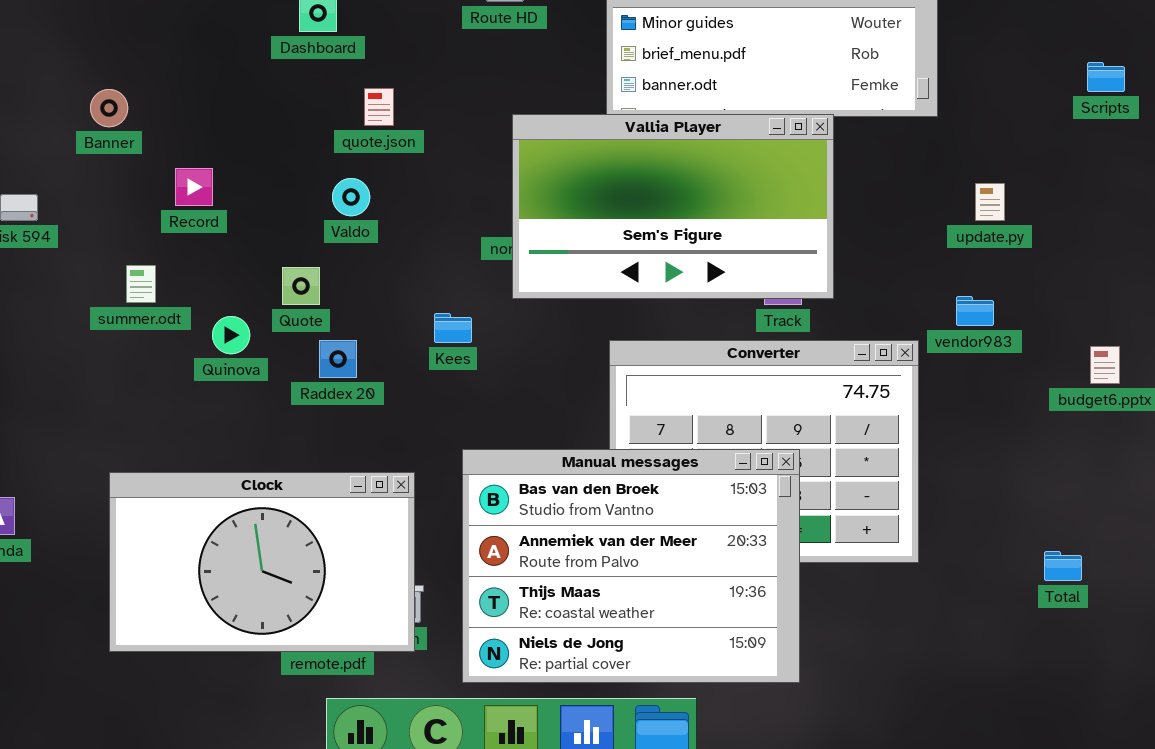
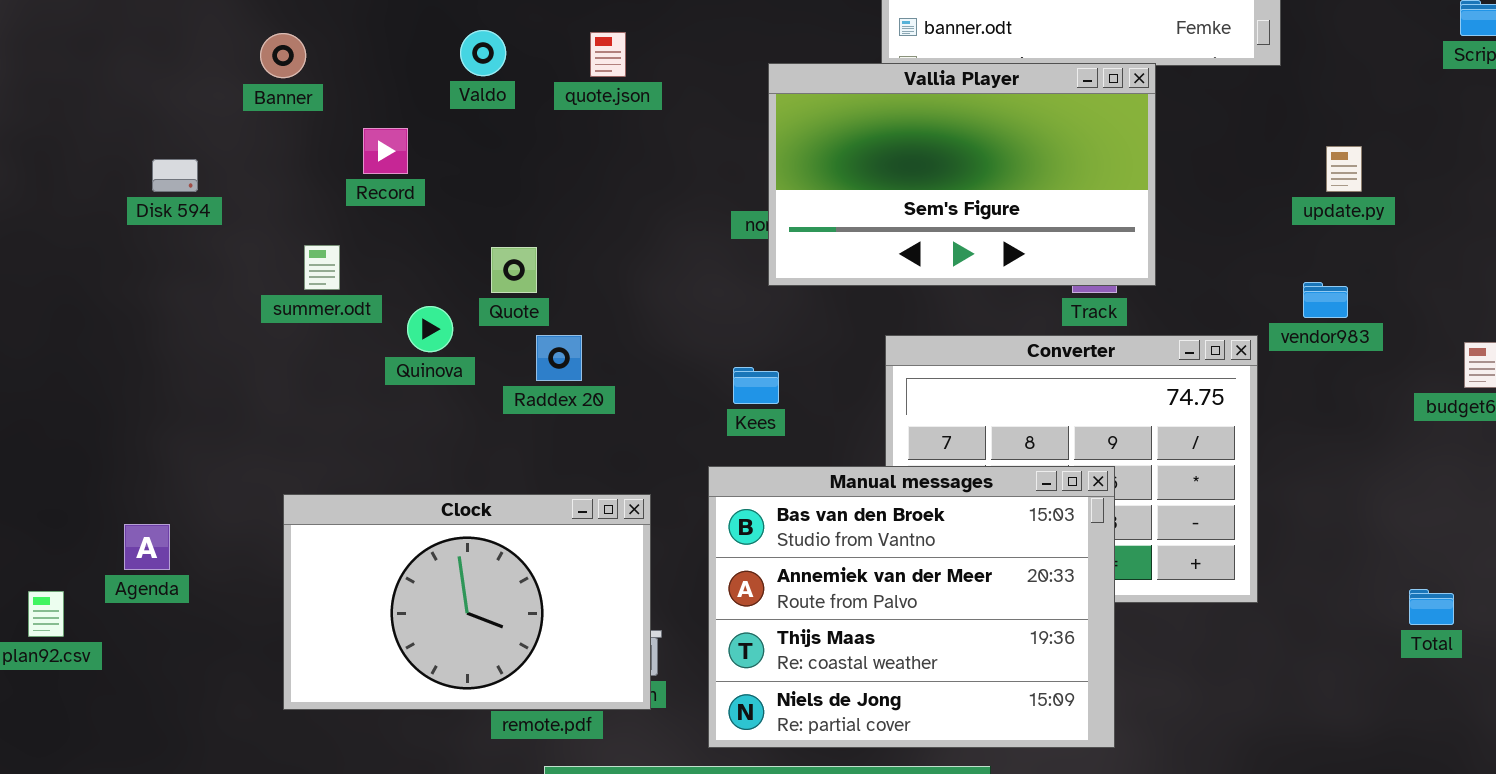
Valdo: [332,178,370,216] -> [460,30,506,76], moved
Kees: [434,313,472,343] -> [733,367,779,404], moved

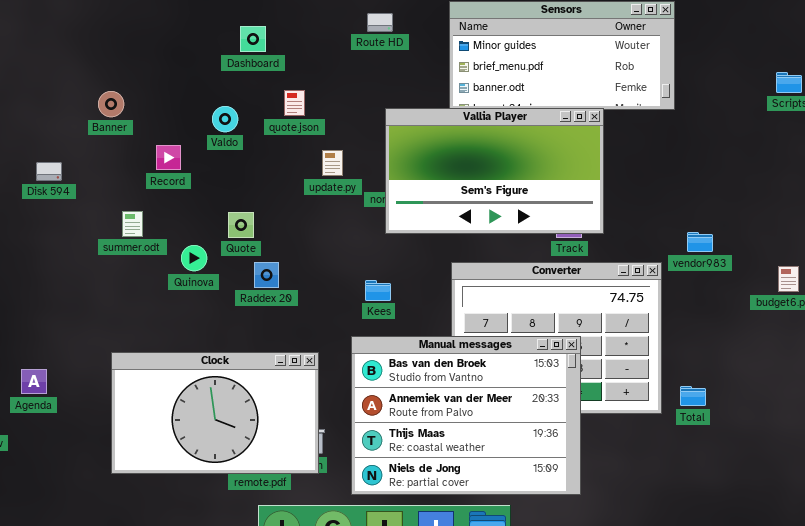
Valdo: [460,30,506,76] -> [212,106,238,132], moved
update.py: [1326,146,1362,192] -> [322,150,343,176], moved
Total: [1409,589,1454,625] -> [680,386,706,406], moved

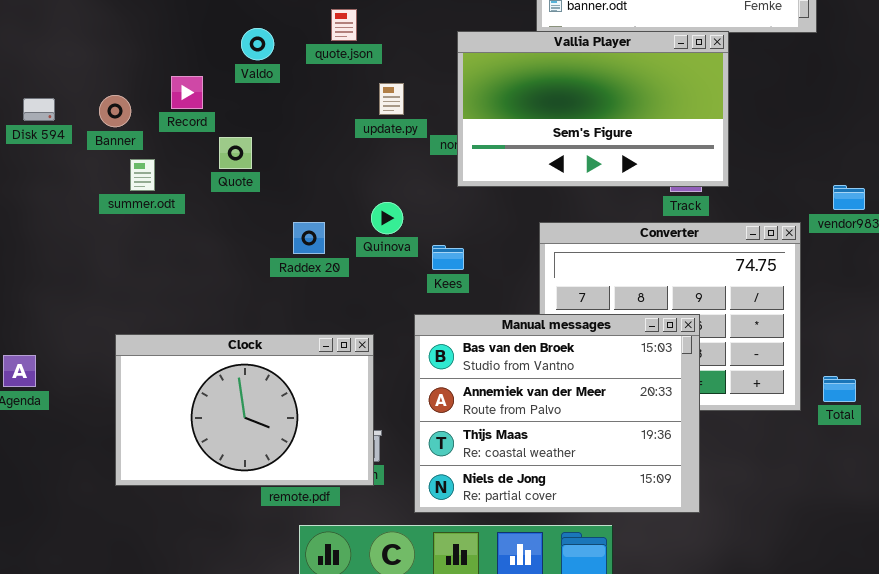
Banner: [98,91,124,117] -> [99,95,131,127], moved
Quote: [228,212,254,238] -> [219,137,252,169], moved
Quinova: [181,245,207,271] -> [371,202,403,234], moved

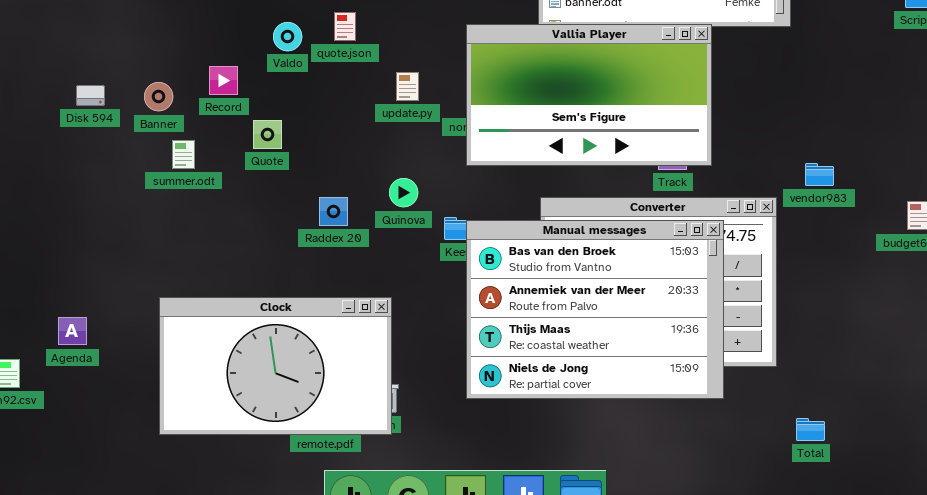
quote.json: [331,9,357,41] -> [334,12,356,41], moved
Manual messages: [414,314,700,513] -> [466,220,724,399], moved
Total: [823,376,856,402] -> [796,418,825,441], moved

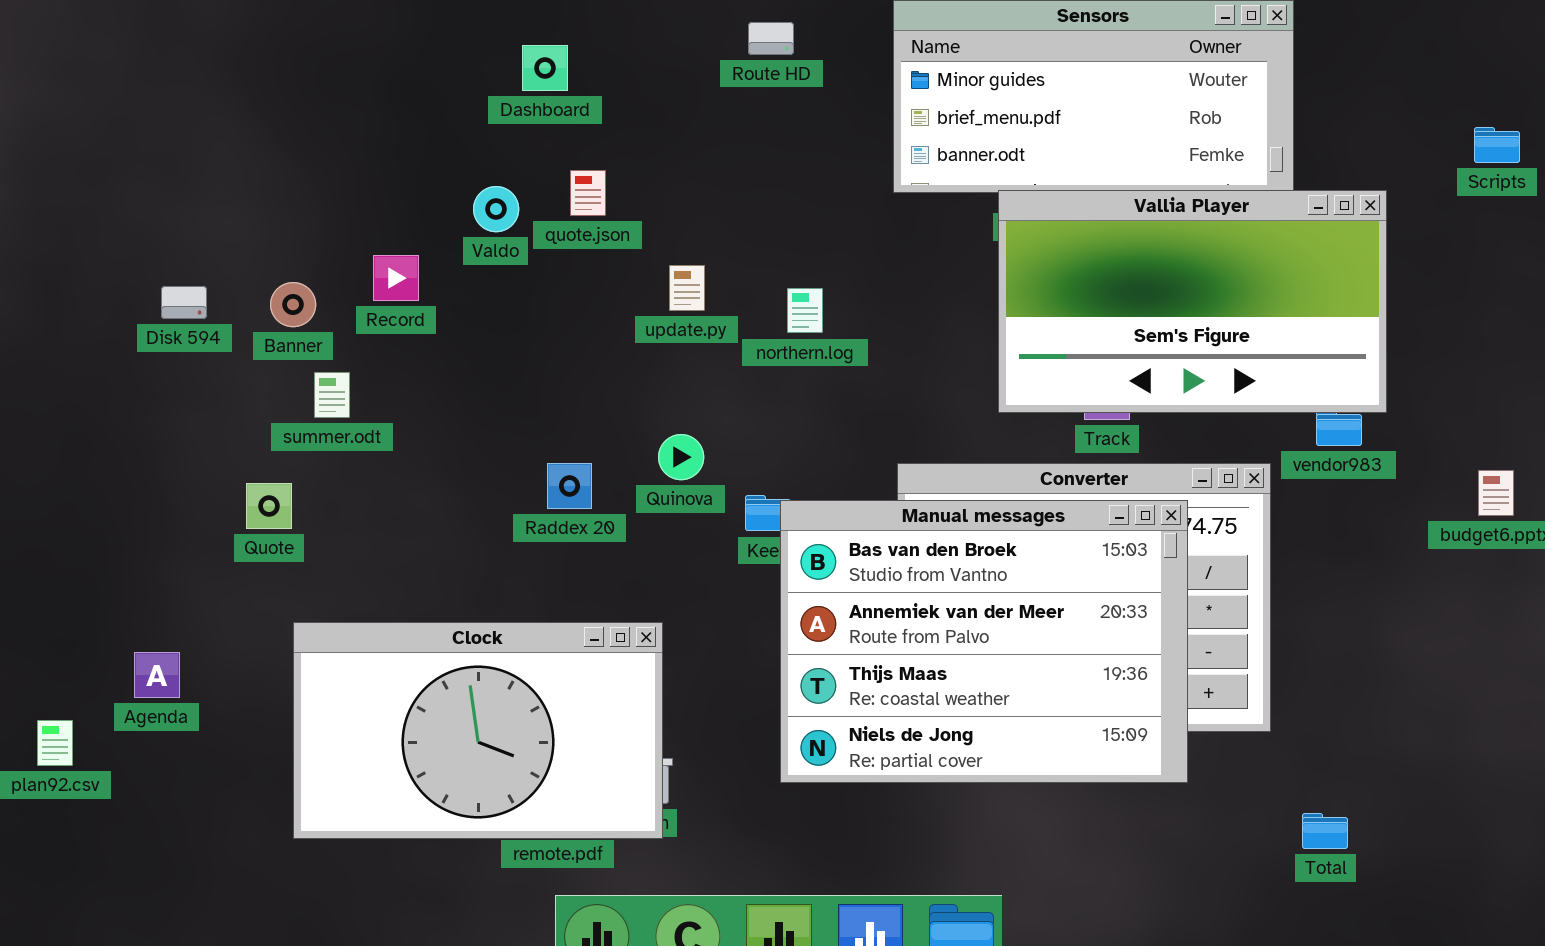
Vallia Player: [466,24,712,166] -> [998,190,1387,413], moved
Quote: [253,120,282,149] -> [246,483,292,529], moved

